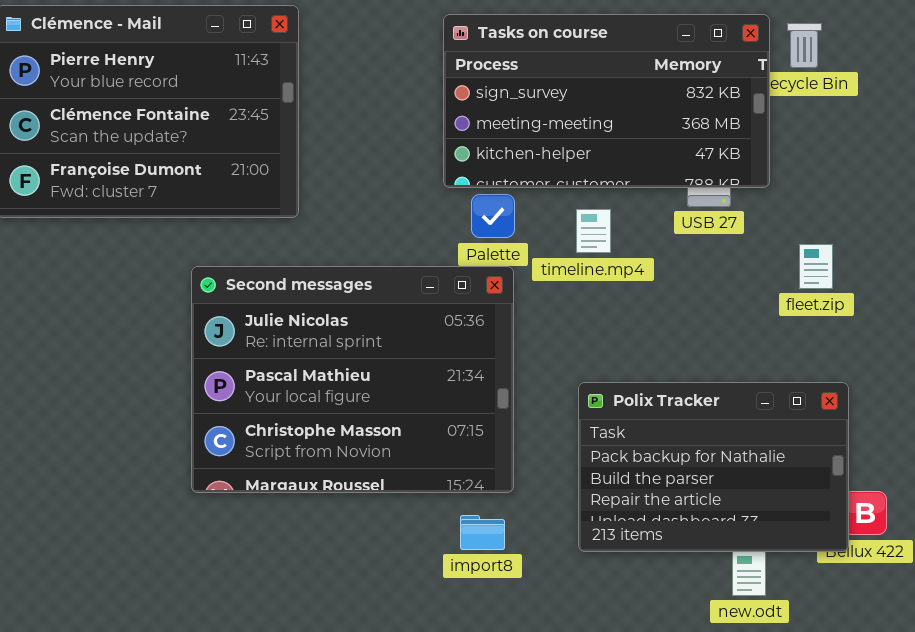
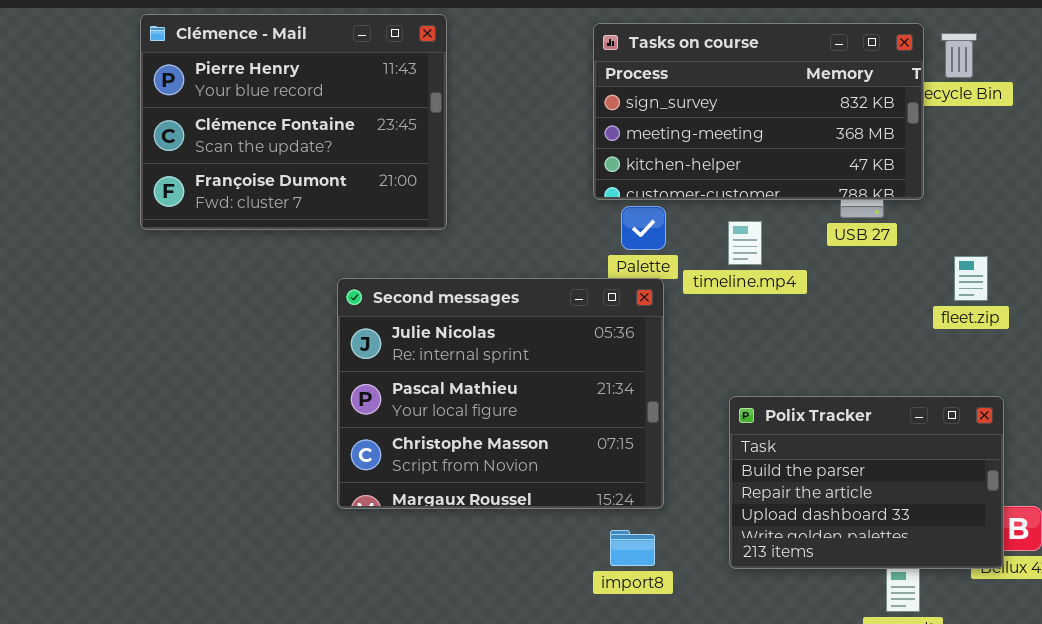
Polix Tracker: [578,382,849,552] -> [729,396,1004,569], scrolled down 1 row

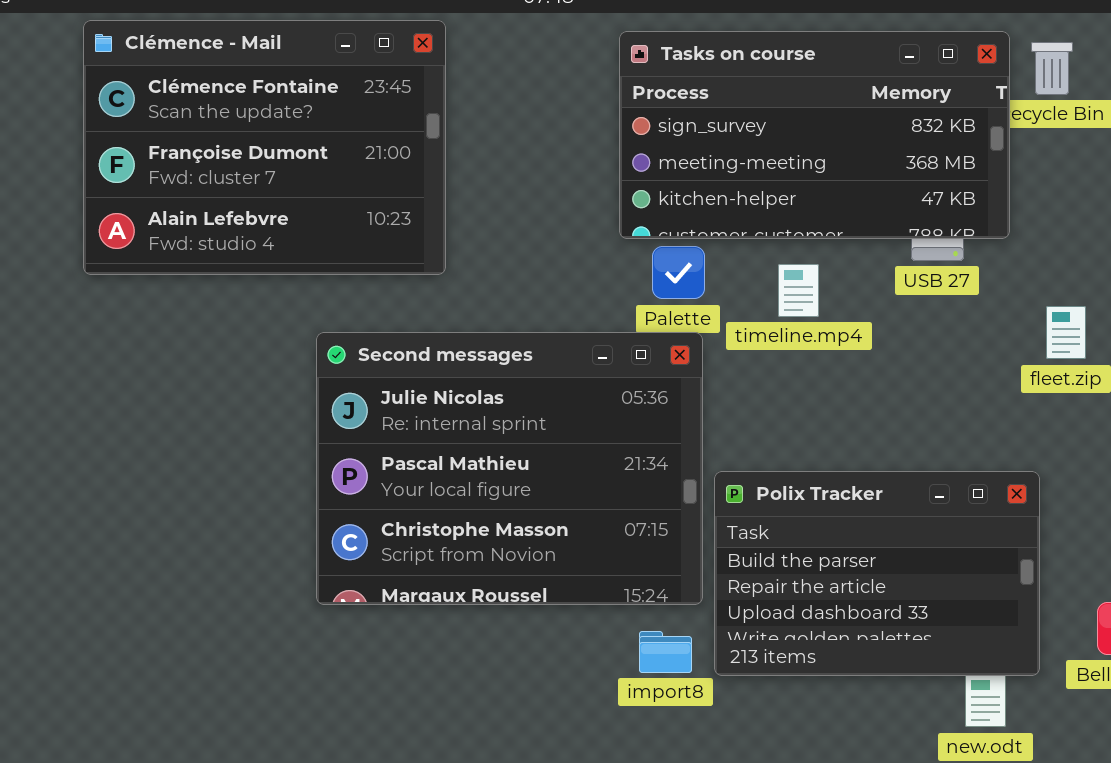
Clémence - Mail: [140,14,447,230] -> [83,20,446,275], scrolled down 1 row
Polix Tracker: [729,396,1004,569] -> [714,471,1040,676], moved

